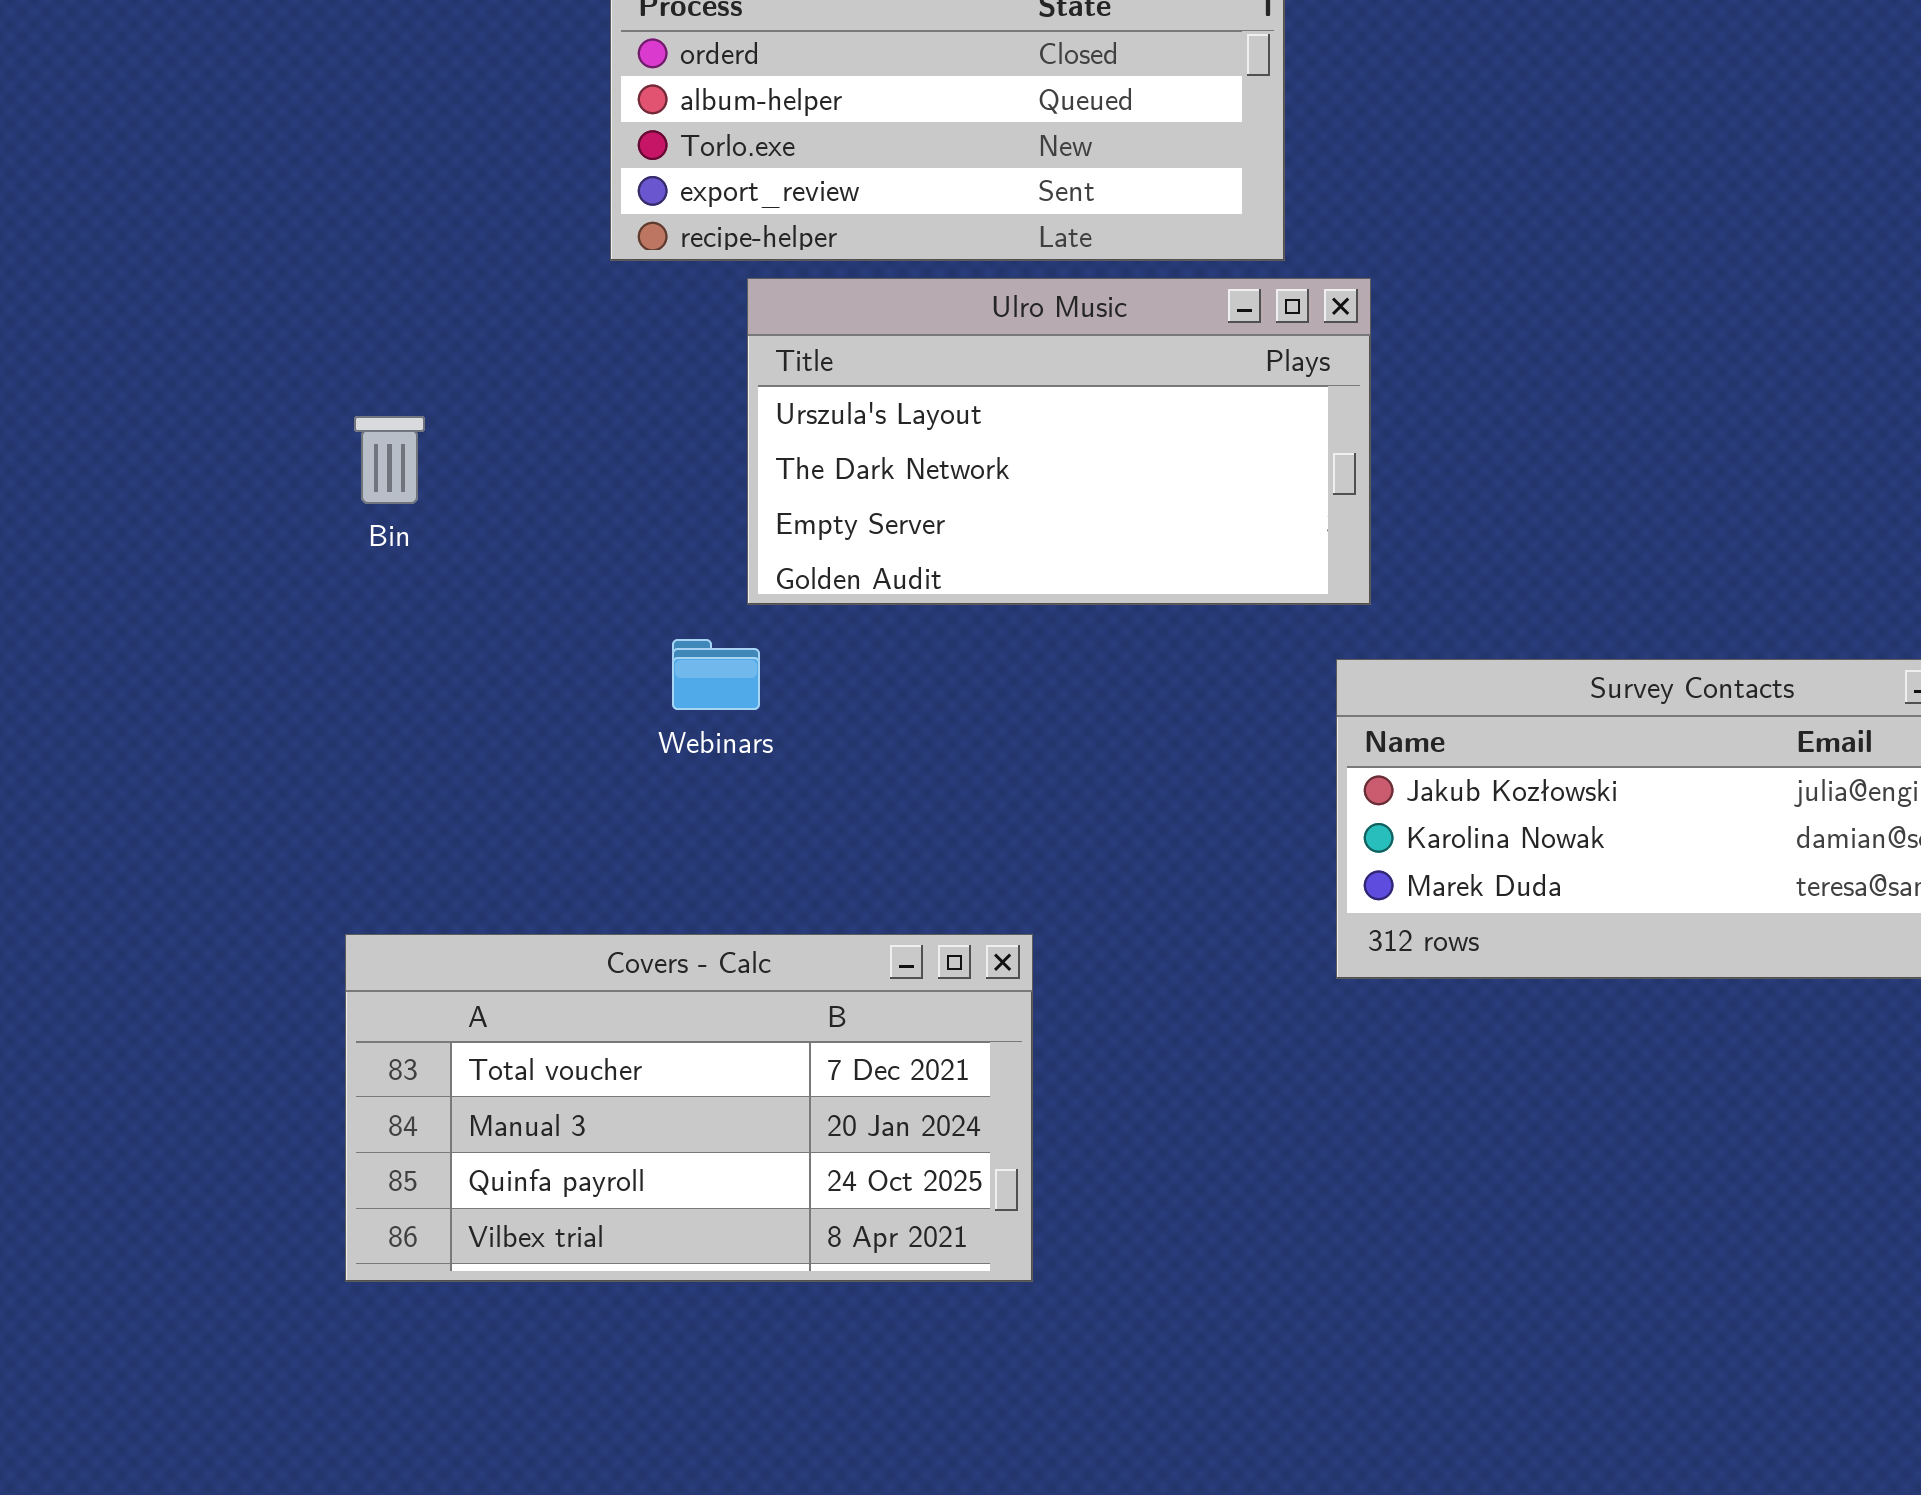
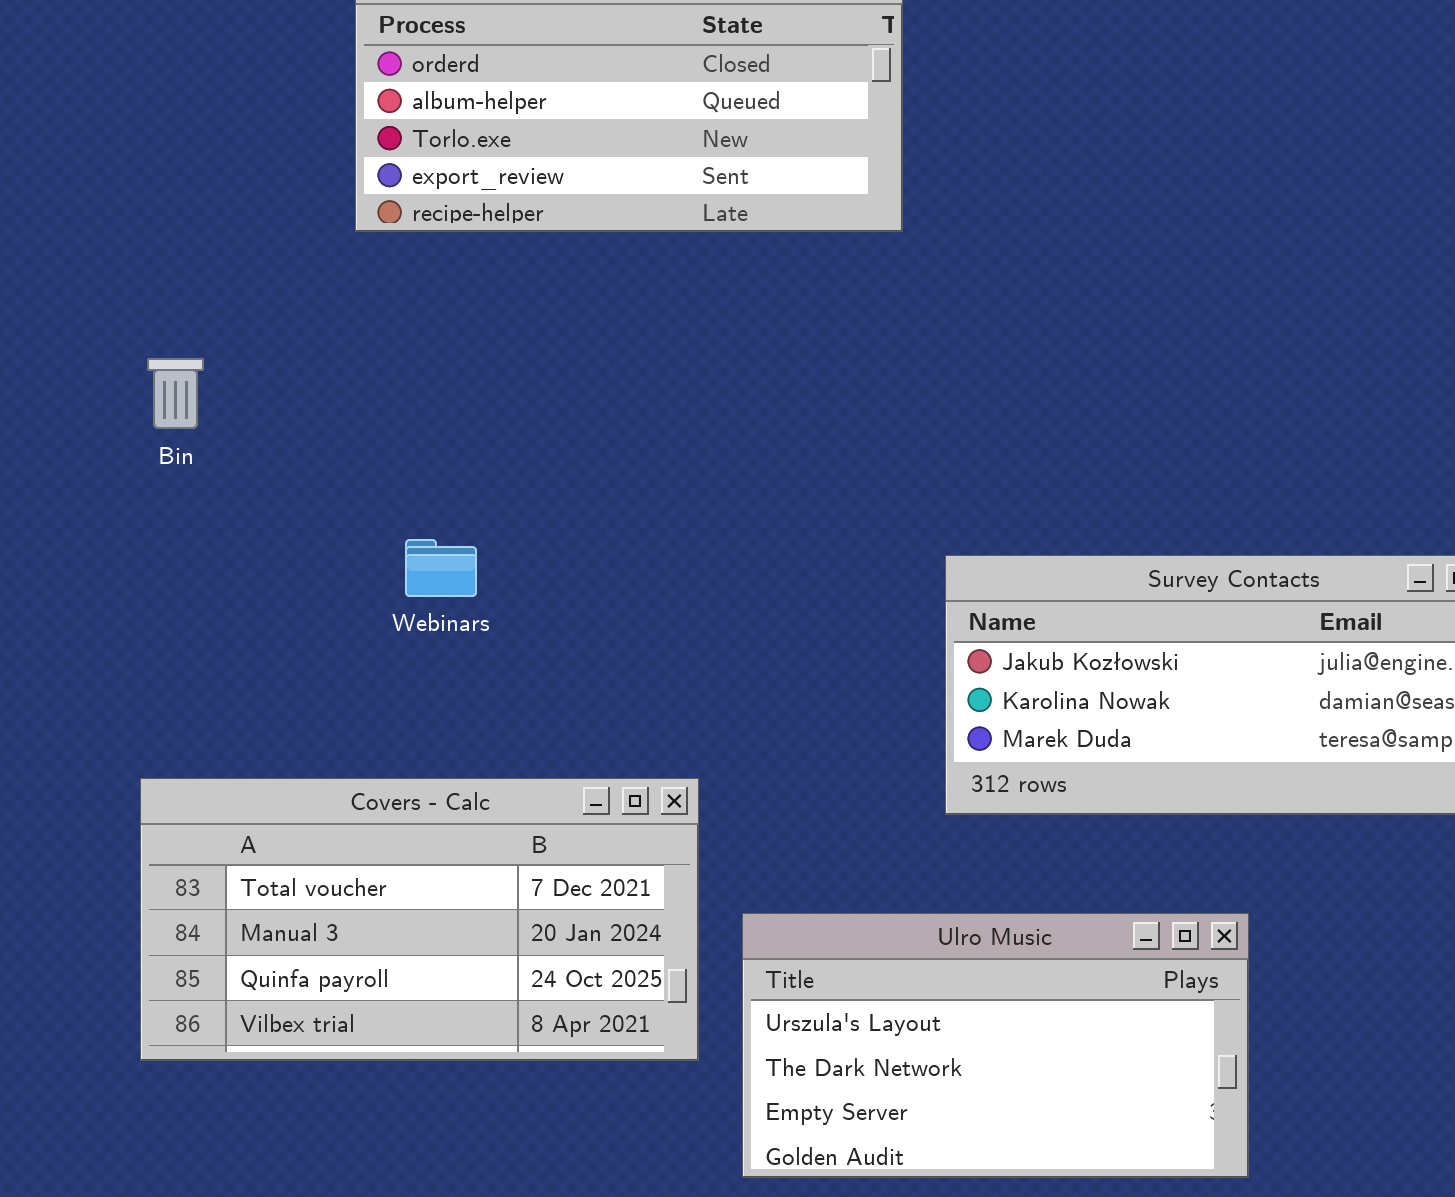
Ulro Music: [747,278,1371,605] -> [742,913,1249,1178], moved

